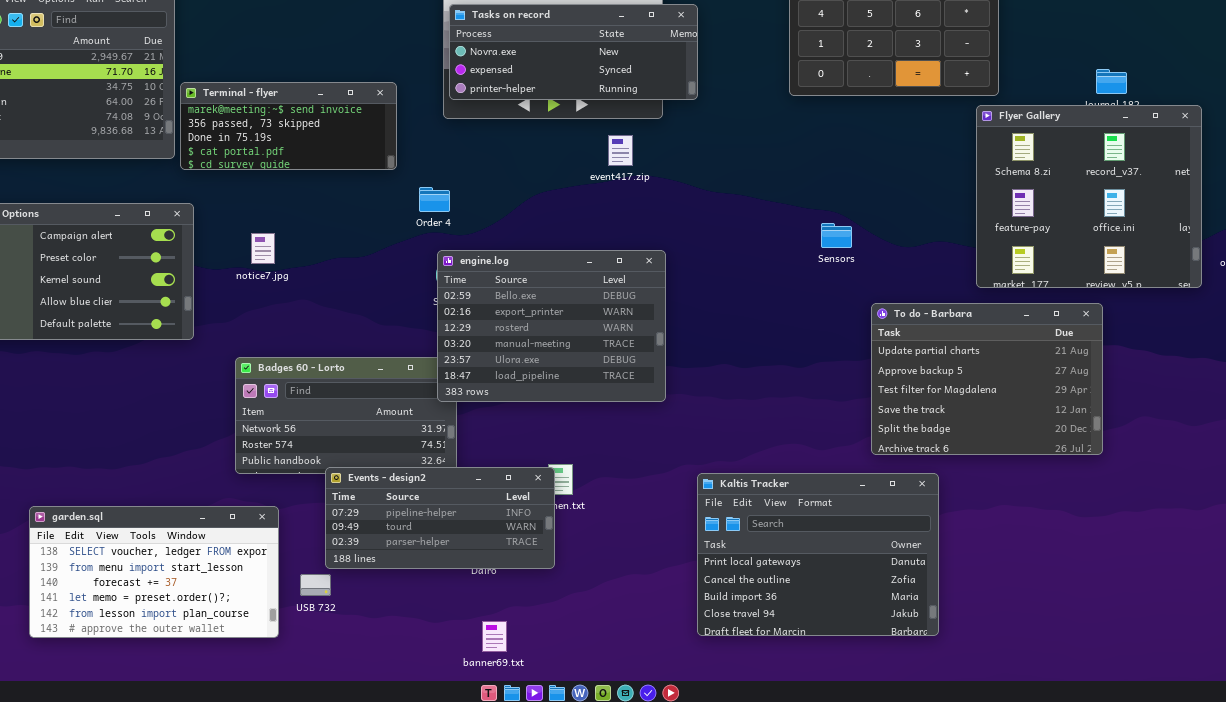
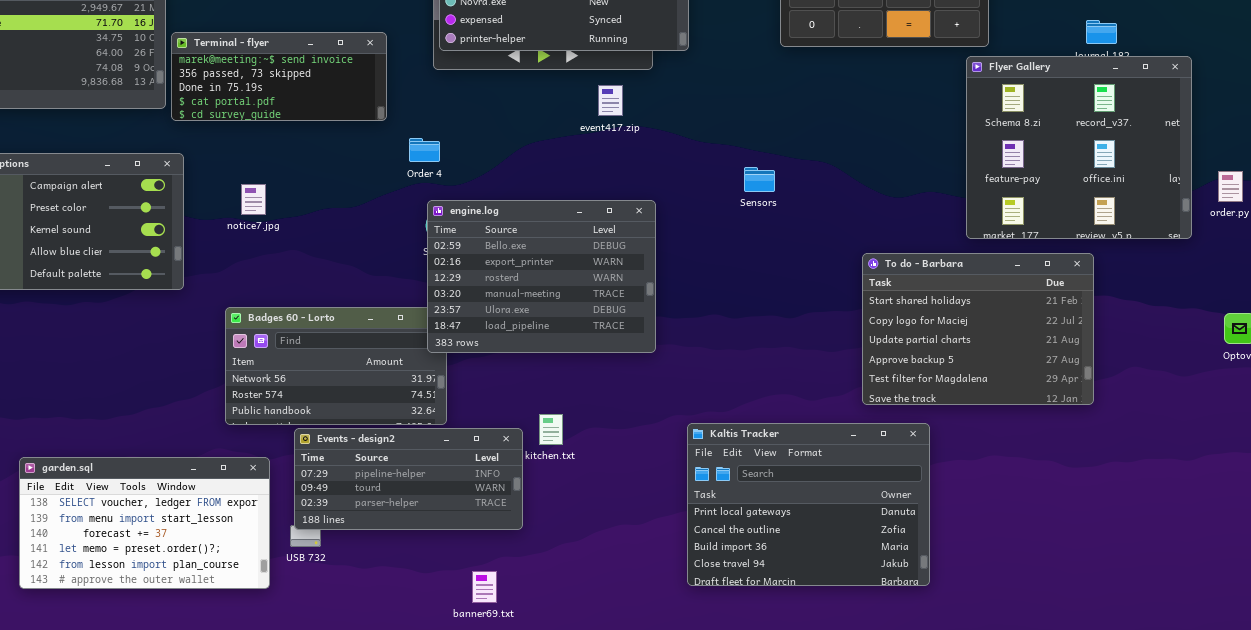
Sensors: [821,223,852,248] -> [744,167,775,192], moved
To do - Barbara: [871,303,1103,455] -> [862,253,1094,405], scrolled up 2 rows
Events - design2: [325,467,555,569] -> [294,428,523,530], moved

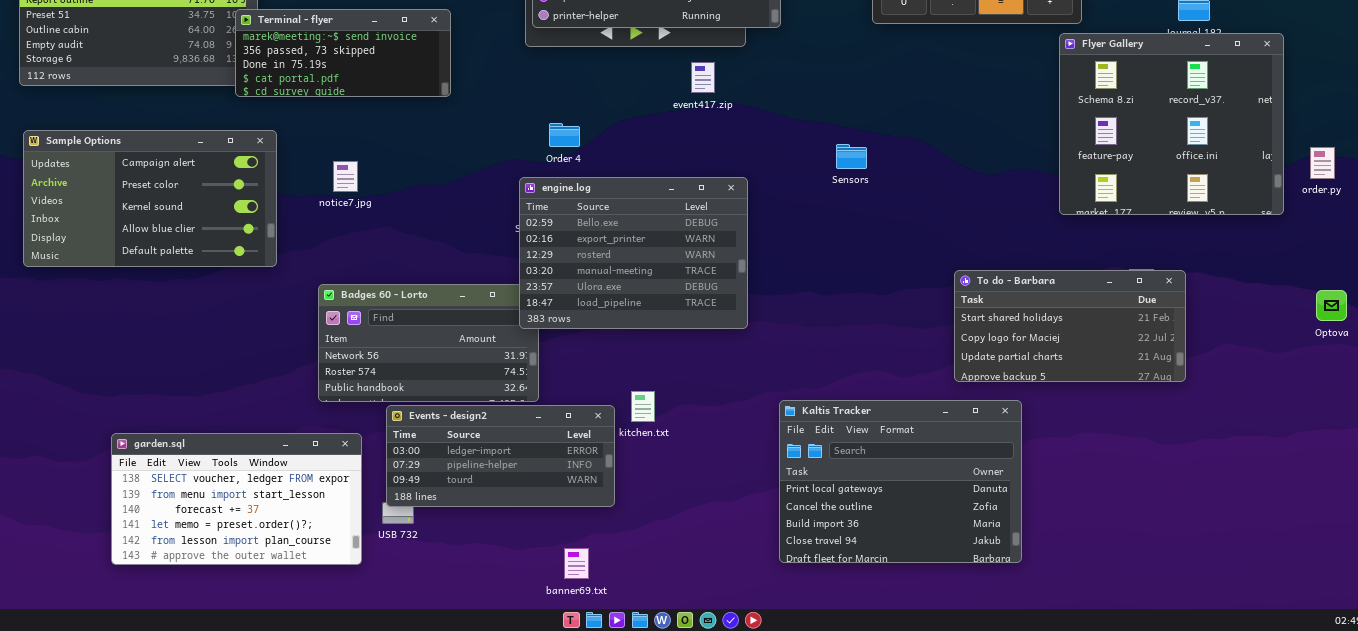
Terminal - flyer: [171,32,387,121] -> [235,9,451,97], moved
Order 4: [409,138,440,162] -> [549,123,580,147], moved
To do - Barbara: [862,253,1094,405] -> [954,270,1186,382], resized
Events - design2: [294,428,523,530] -> [386,405,615,507], scrolled up 1 row

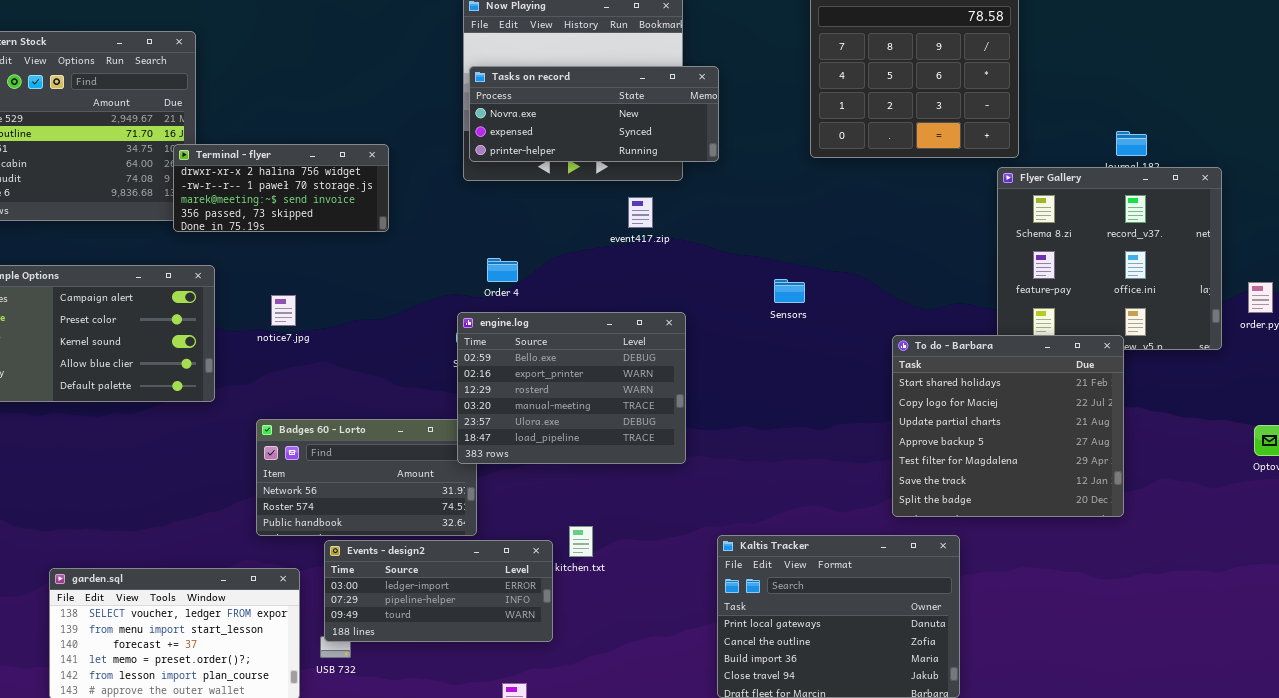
Terminal - flyer: [235,9,451,97] -> [173,144,389,232], scrolled up 2 rows
To do - Barbara: [954,270,1186,382] -> [892,335,1124,517], resized

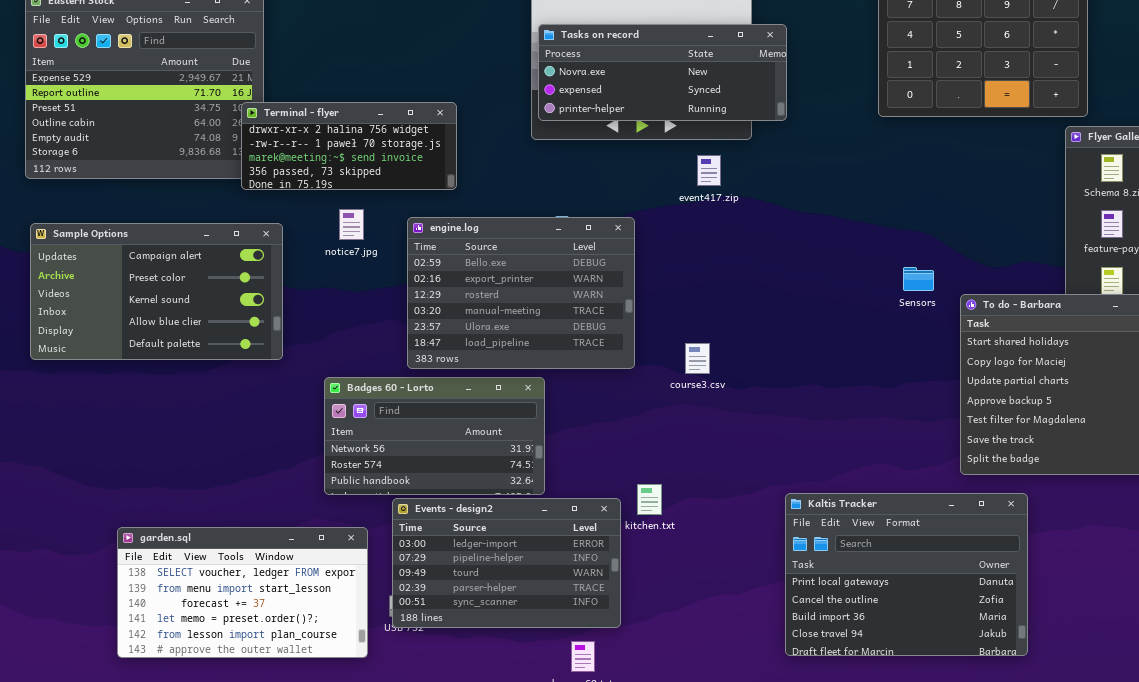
Sensors: [774,279,805,303] -> [903,267,934,291], moved
notice7.jpg: [271,295,296,326] -> [339,209,364,240], moved
engine.log: [457,312,686,464] -> [407,217,635,369], moved
Events - design2: [324,540,553,642] -> [392,498,621,628], resized

